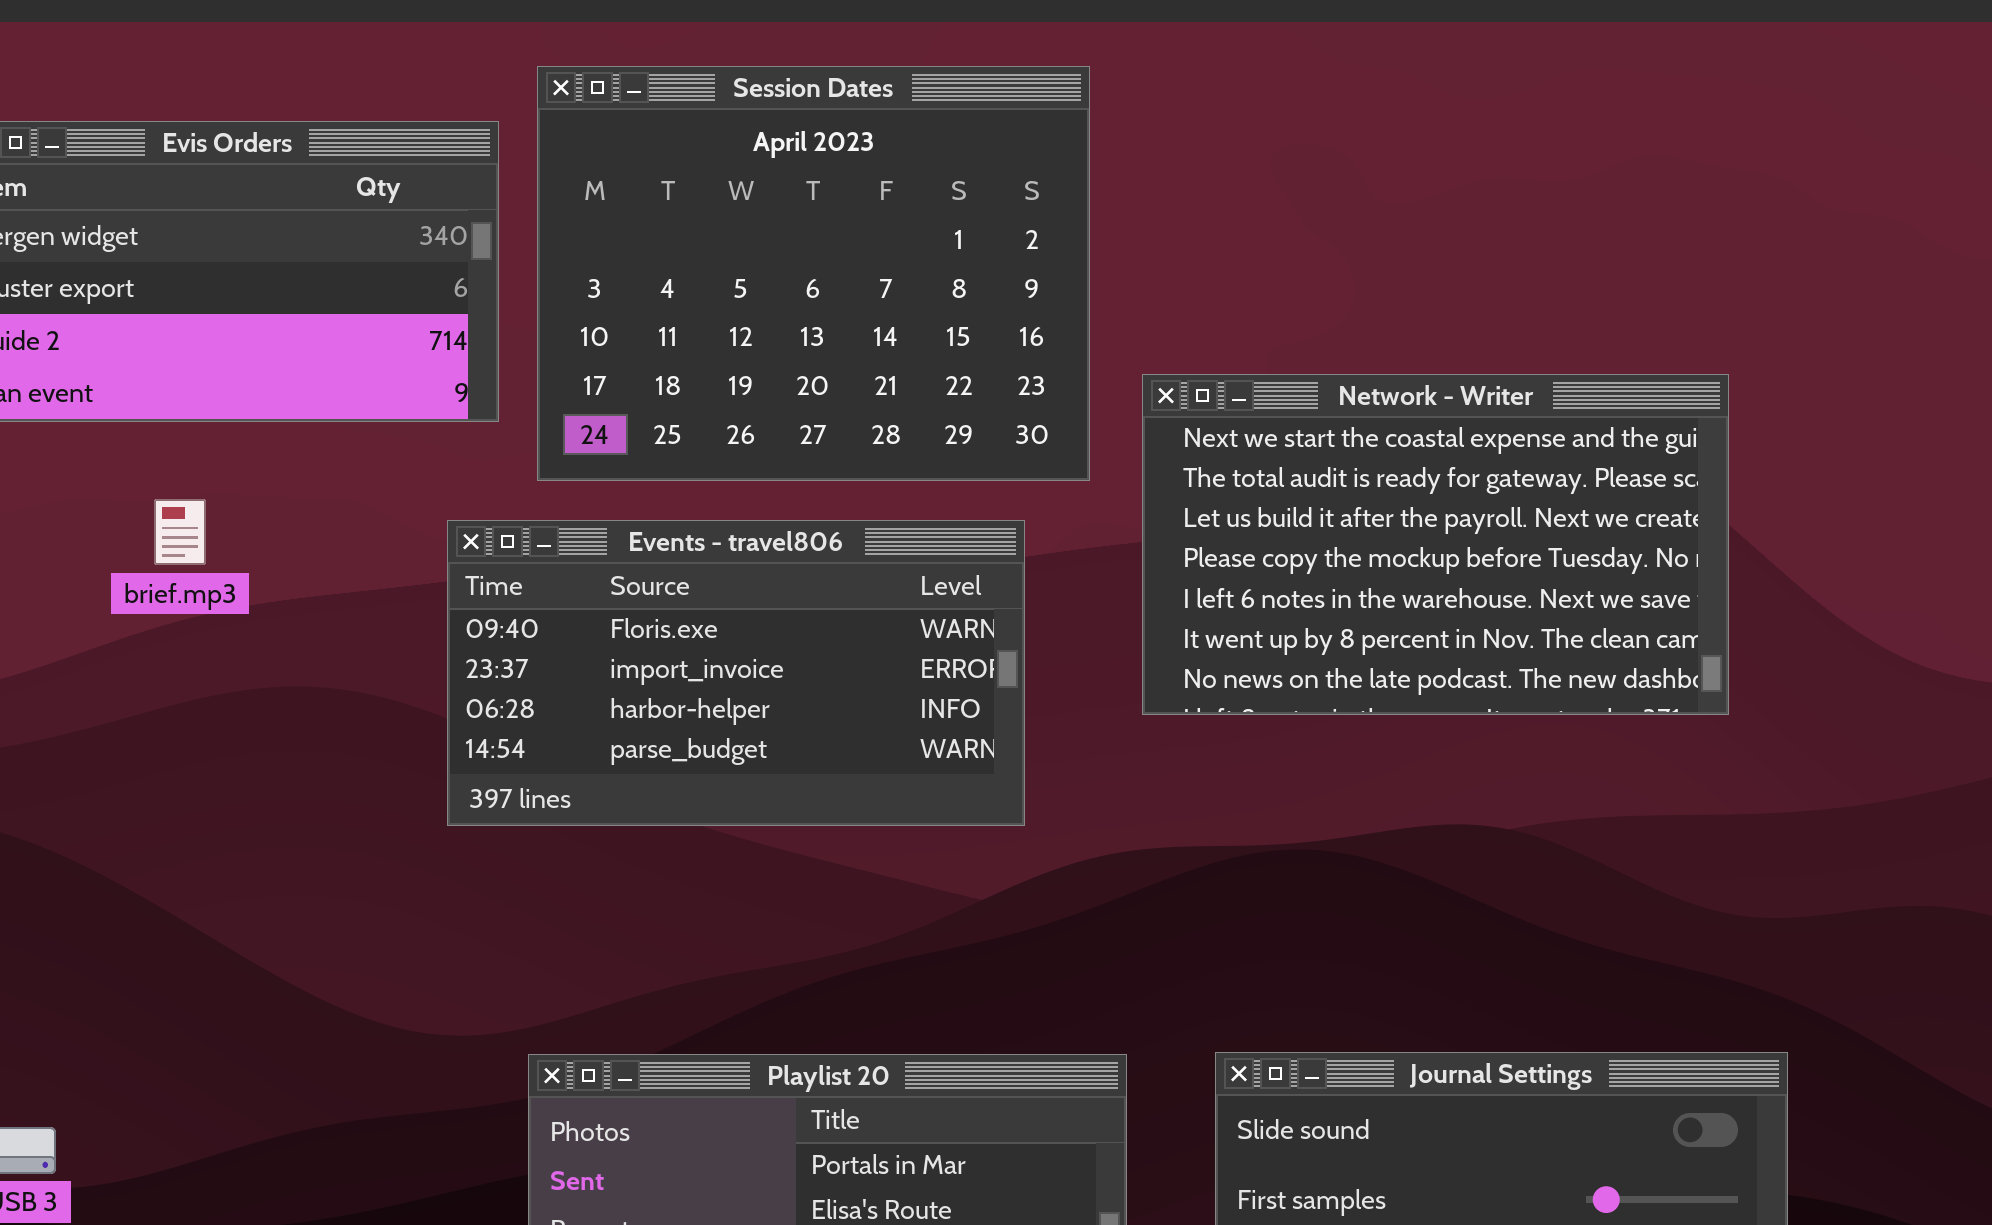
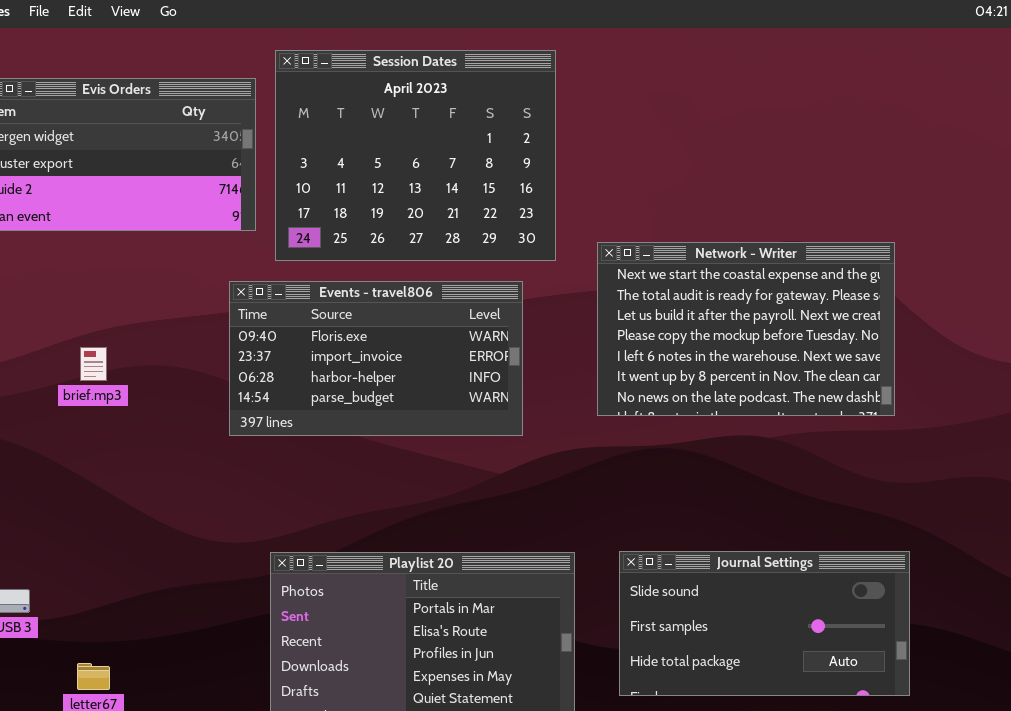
Network - Writer: [1142,374,1729,715] -> [597,242,895,416], moved
brief.mp3: [154,499,206,565] -> [80,347,107,381], moved

